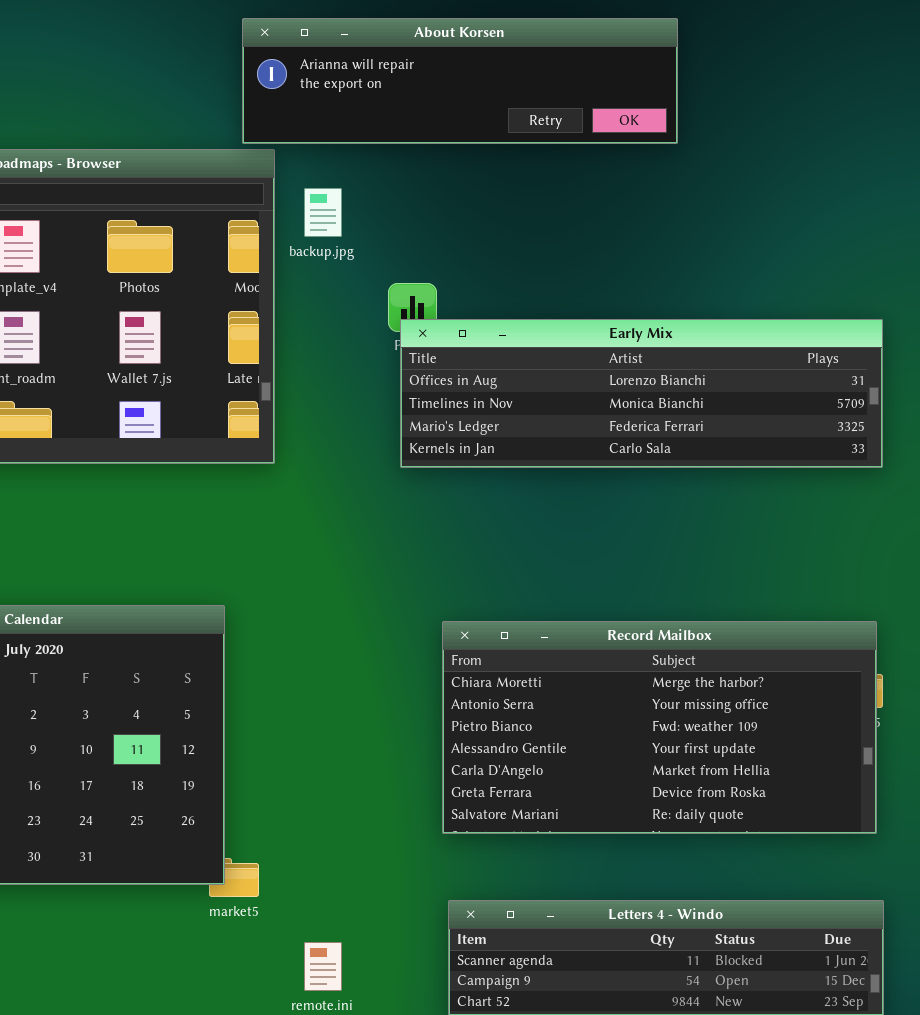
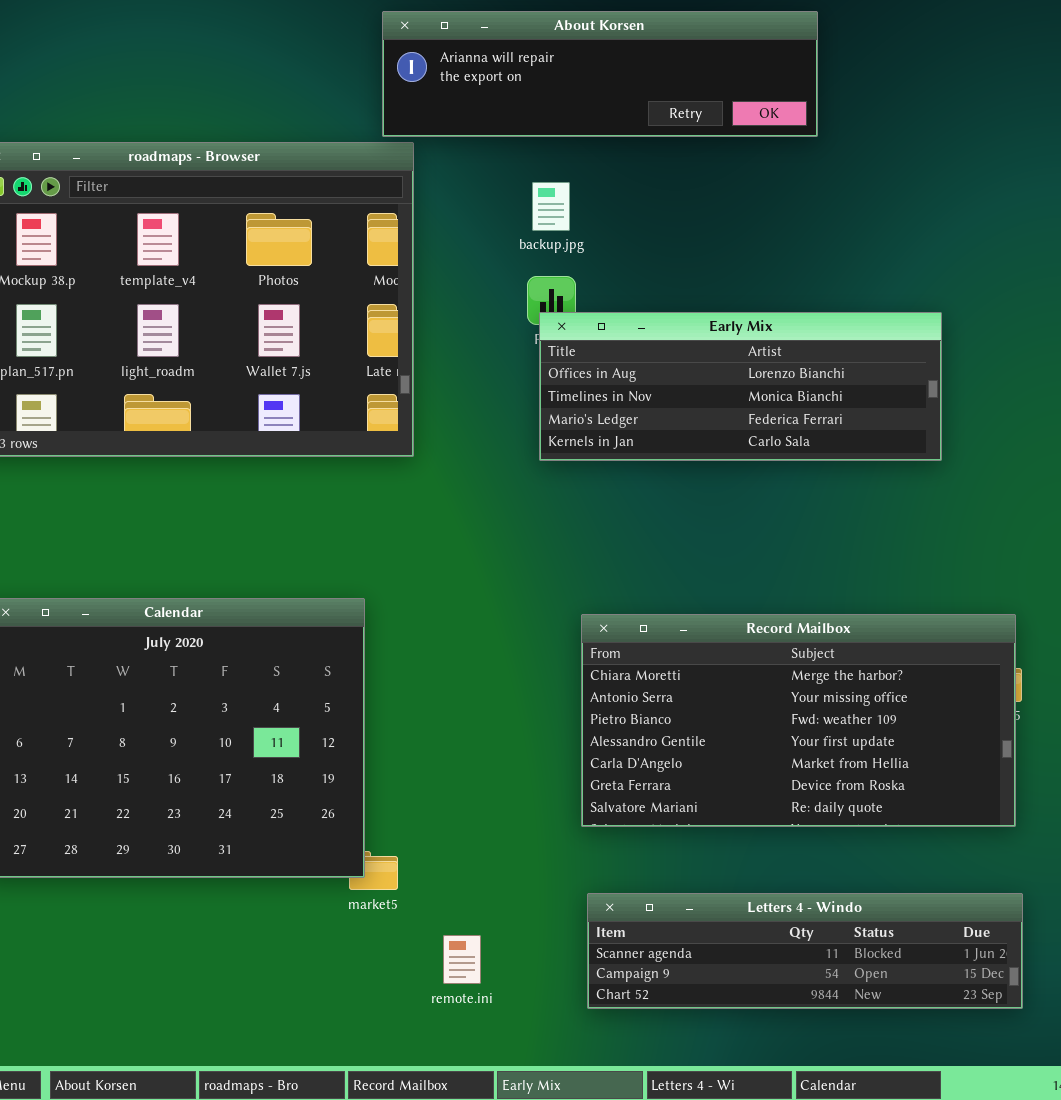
backup.jpg: [304,188,342,237] -> [532,182,570,231], moved
Early Mix: [400,319,883,468] -> [539,312,942,461], resized

